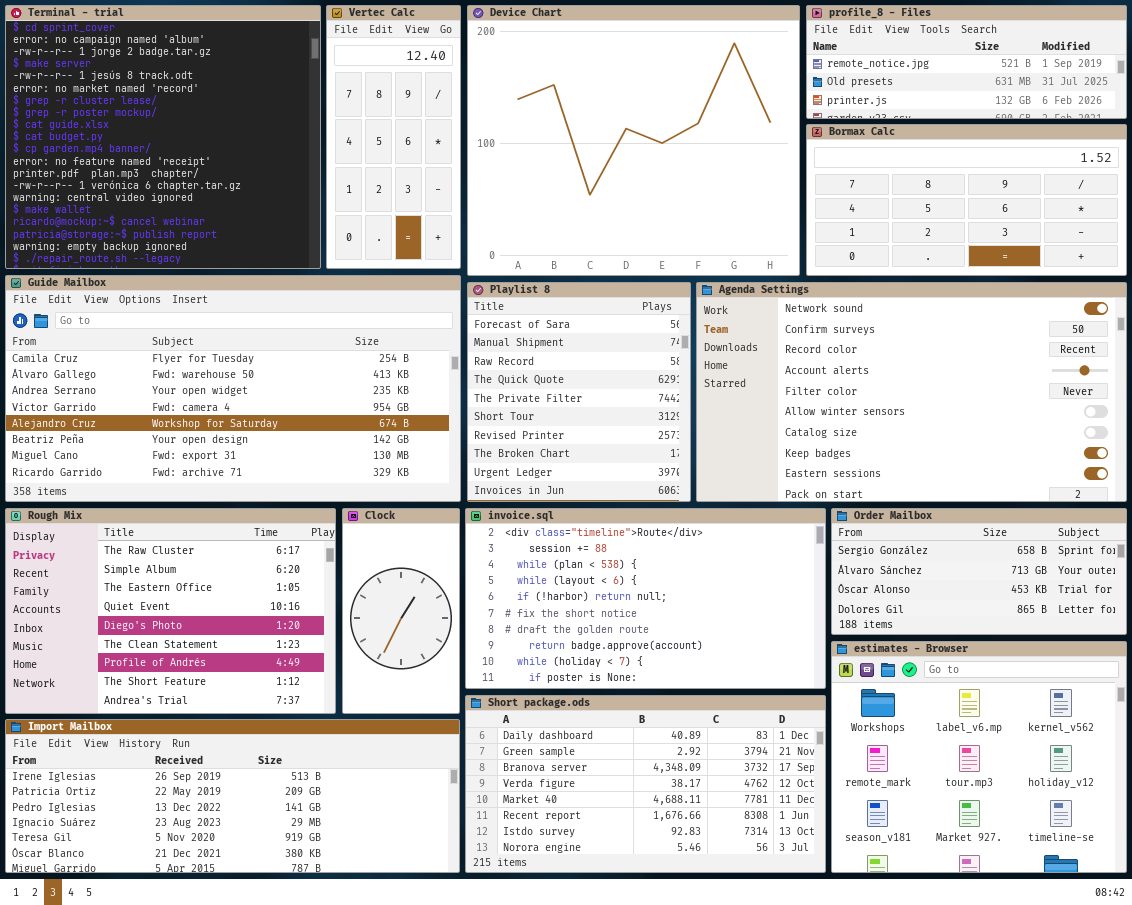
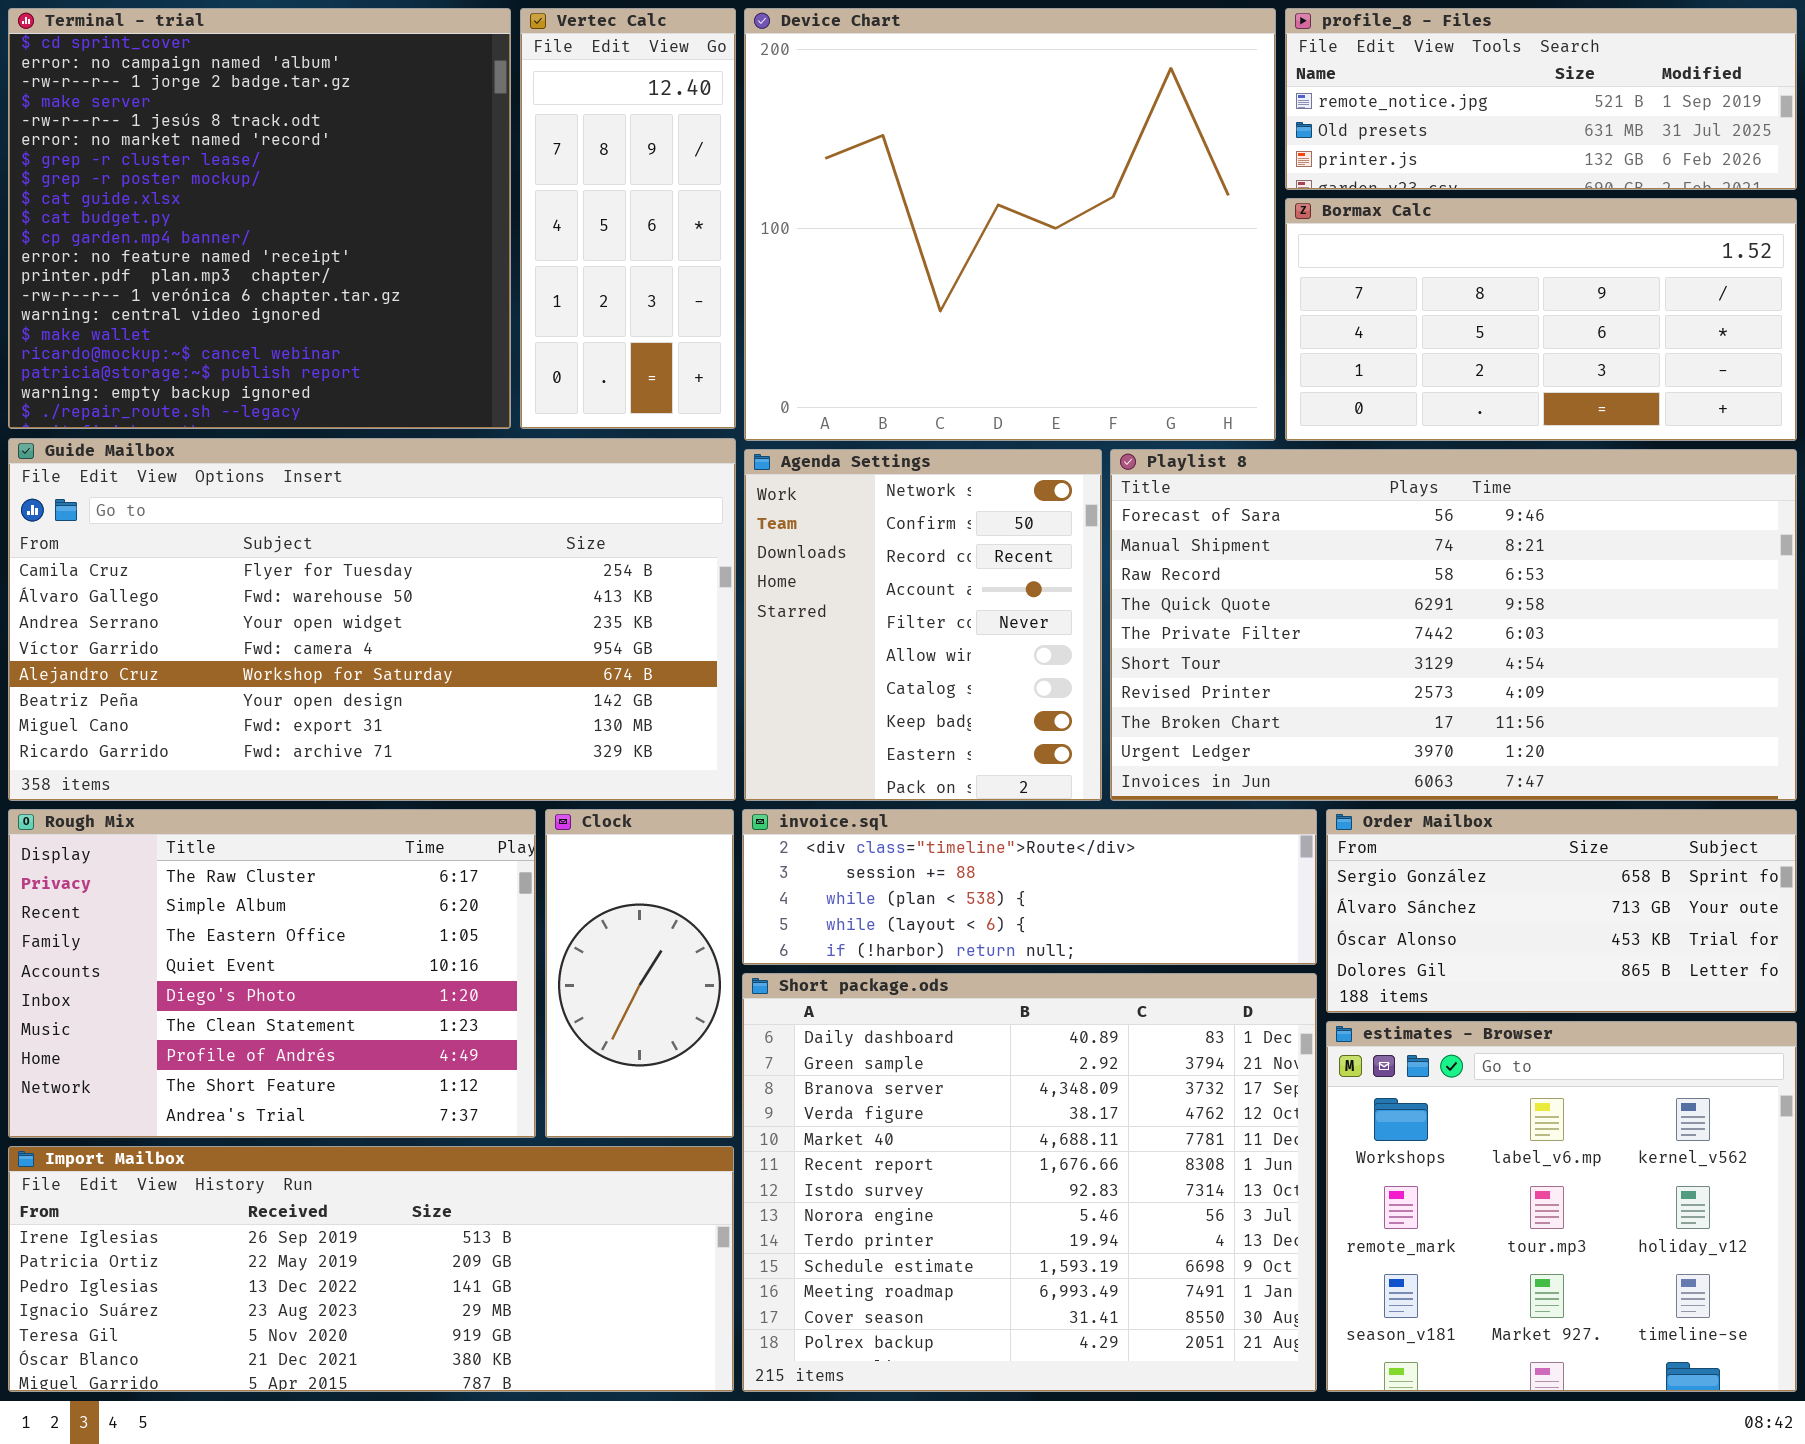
Playlist 8: [467,282,691,502] -> [1110,449,1797,801], moved, resized
Agenda Settings: [696,282,1127,502] -> [744,449,1102,801], moved, resized
invoice.sql: [465,508,826,689] -> [742,809,1317,965], resized
Short package.ods: [465,695,826,873] -> [742,973,1317,1392], resized

